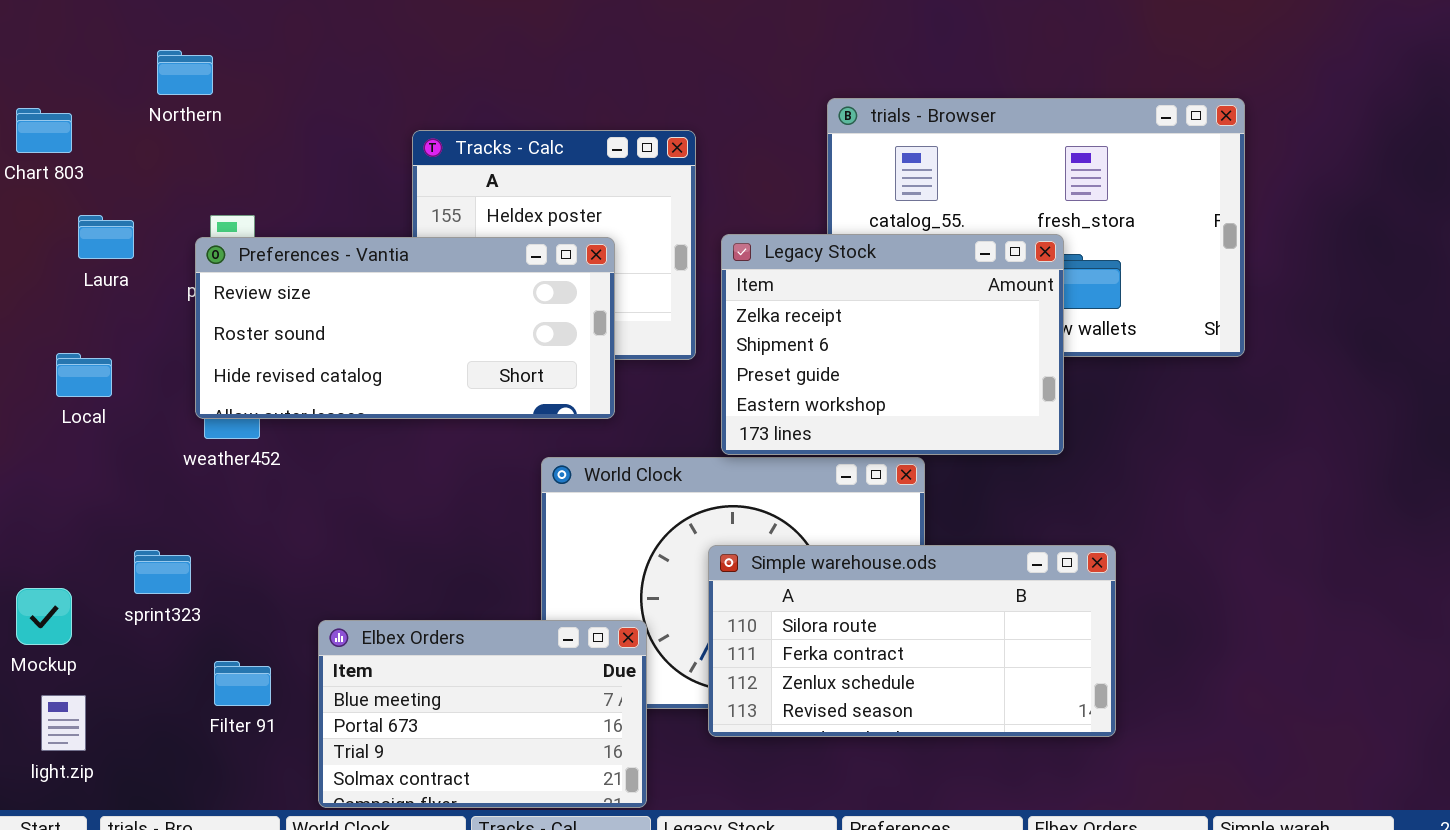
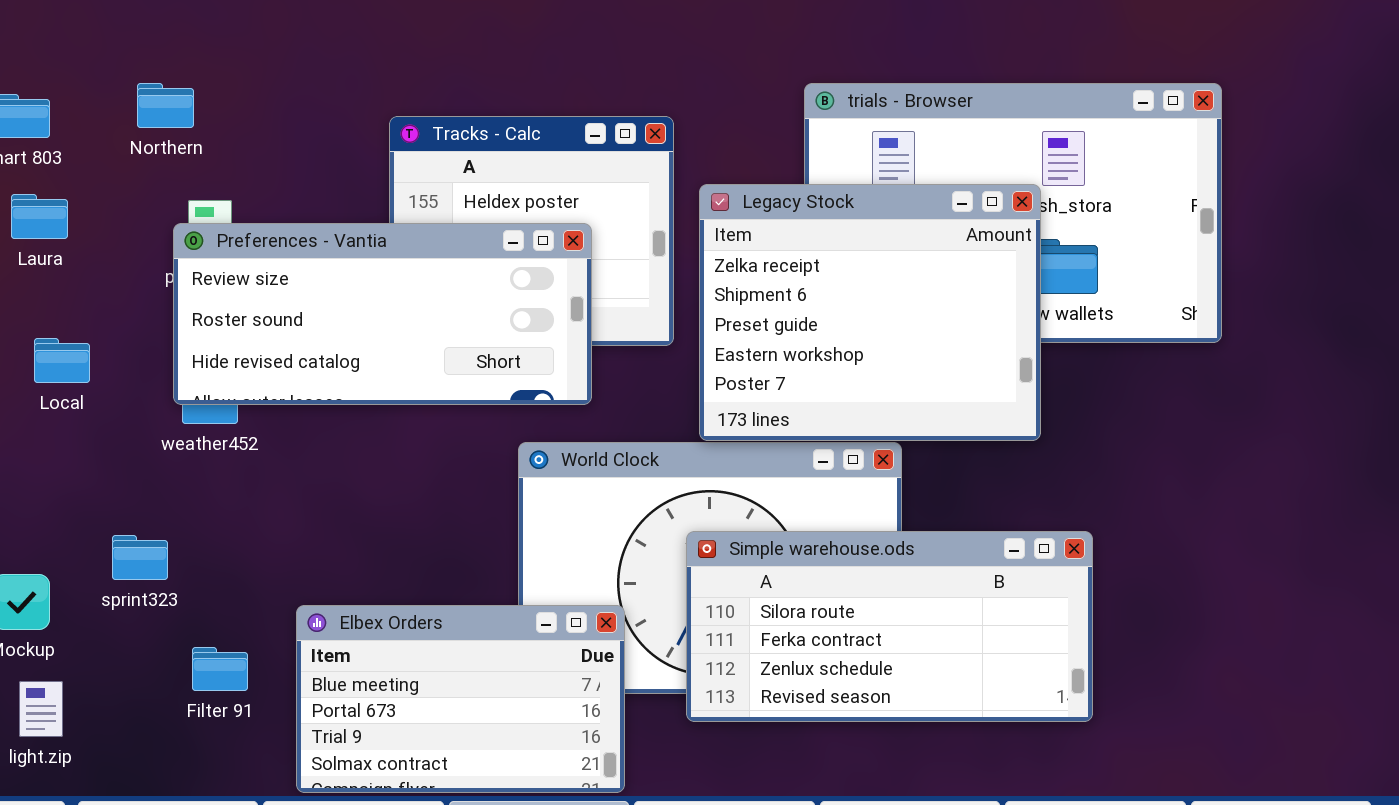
Northern: [157,50,213,95] -> [137,83,194,128], moved
Laura: [78,215,134,259] -> [11,194,68,239], moved
Legacy Stock: [721,234,1064,455] -> [699,184,1041,441], resized

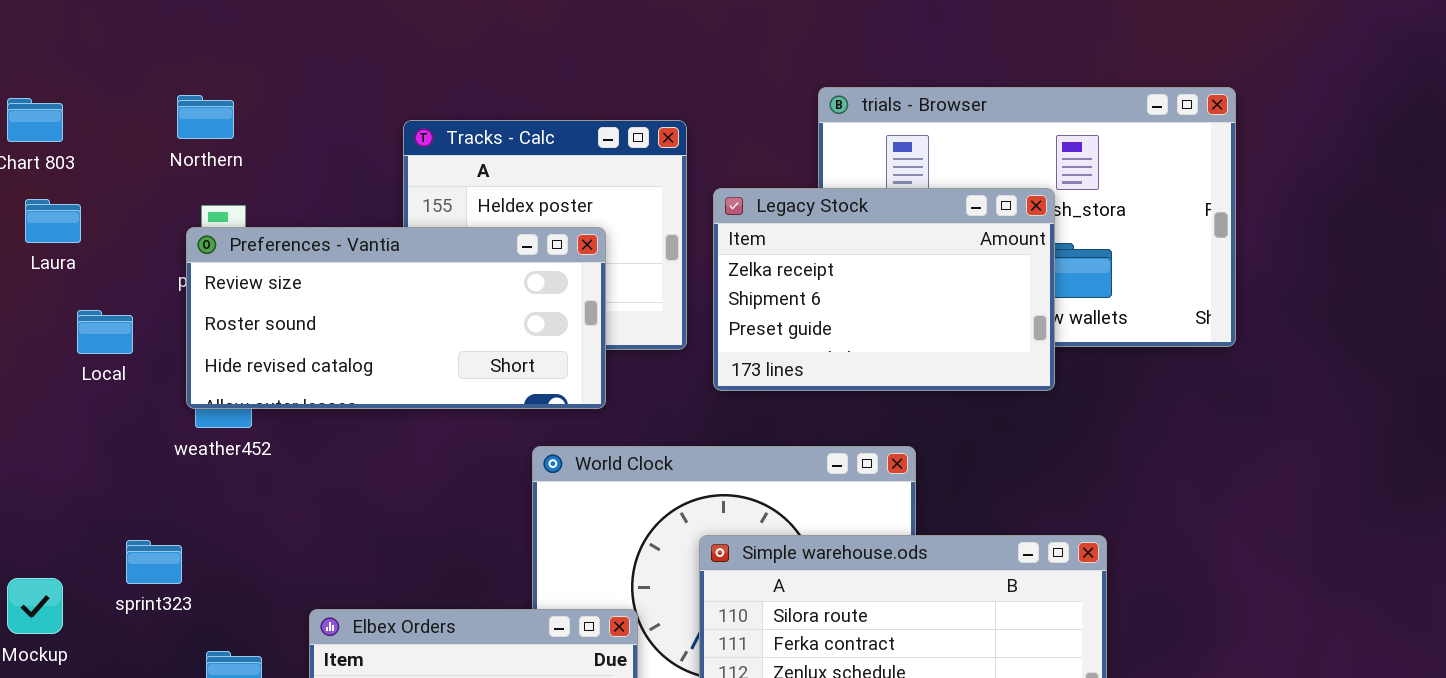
Northern: [137,83,194,128] -> [177,95,234,139], moved
Legacy Stock: [699,184,1041,441] -> [713,188,1055,391], resized
Local: [34,338,90,383] -> [77,310,133,354], moved

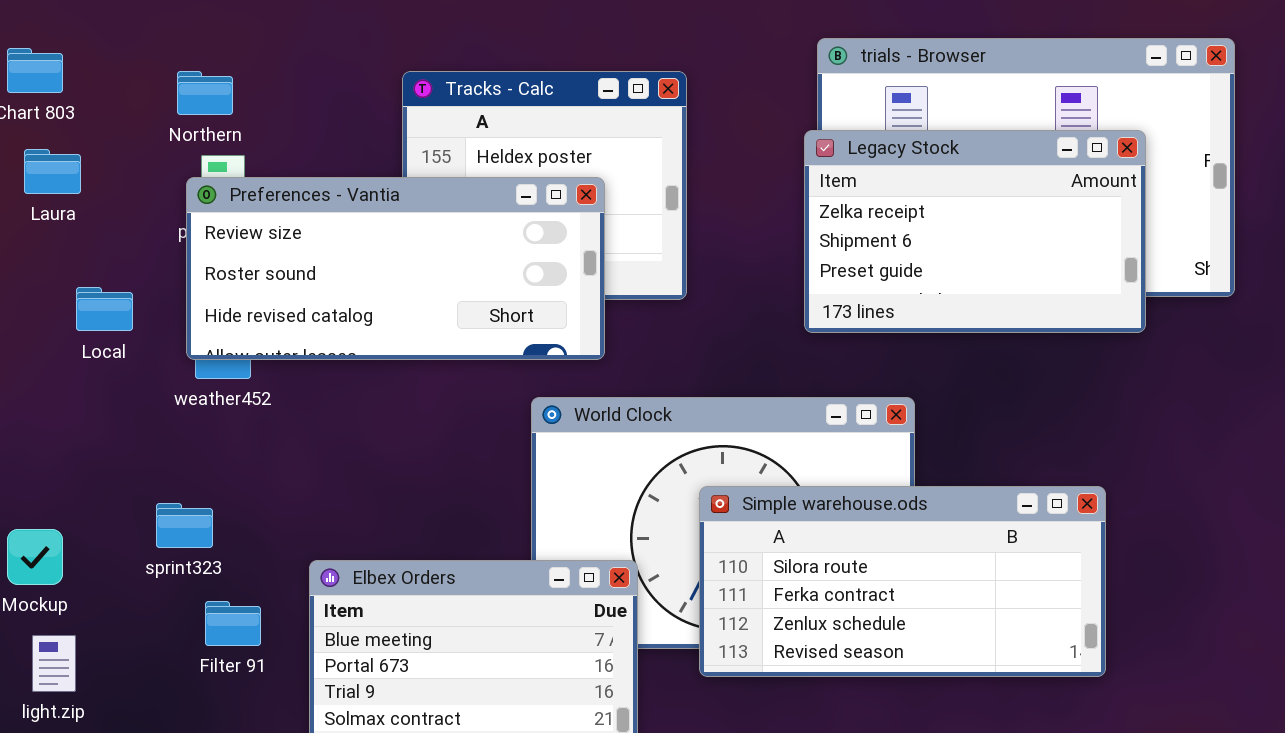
Northern: [177,95,234,139] -> [177,71,233,115], moved
Legacy Stock: [713,188,1055,391] -> [804,130,1146,333], moved
Local: [77,310,133,354] -> [76,287,133,331], moved
sprint323: [126,540,182,584] -> [156,503,213,548], moved

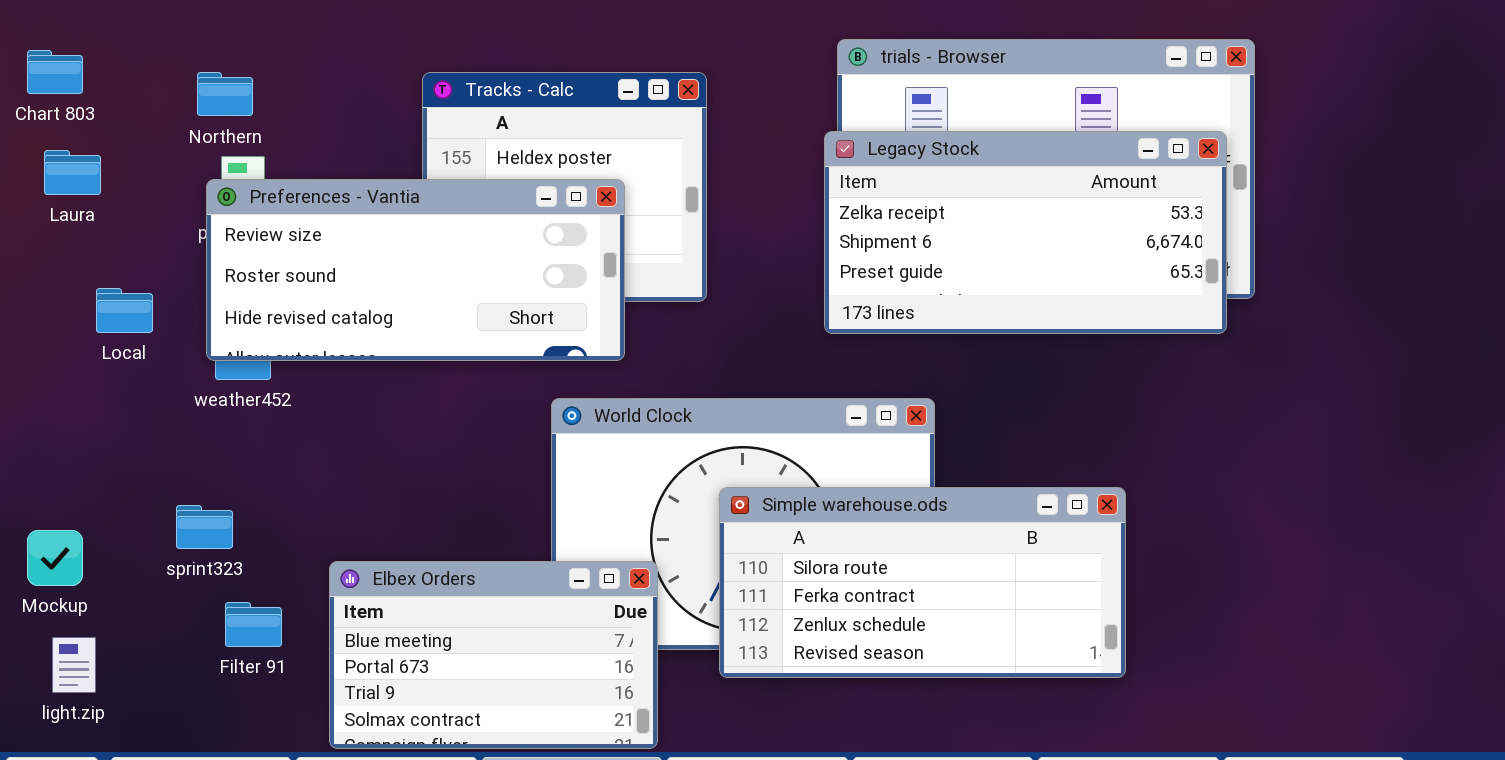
Legacy Stock: [804,130,1146,333] -> [824,131,1227,334], resized

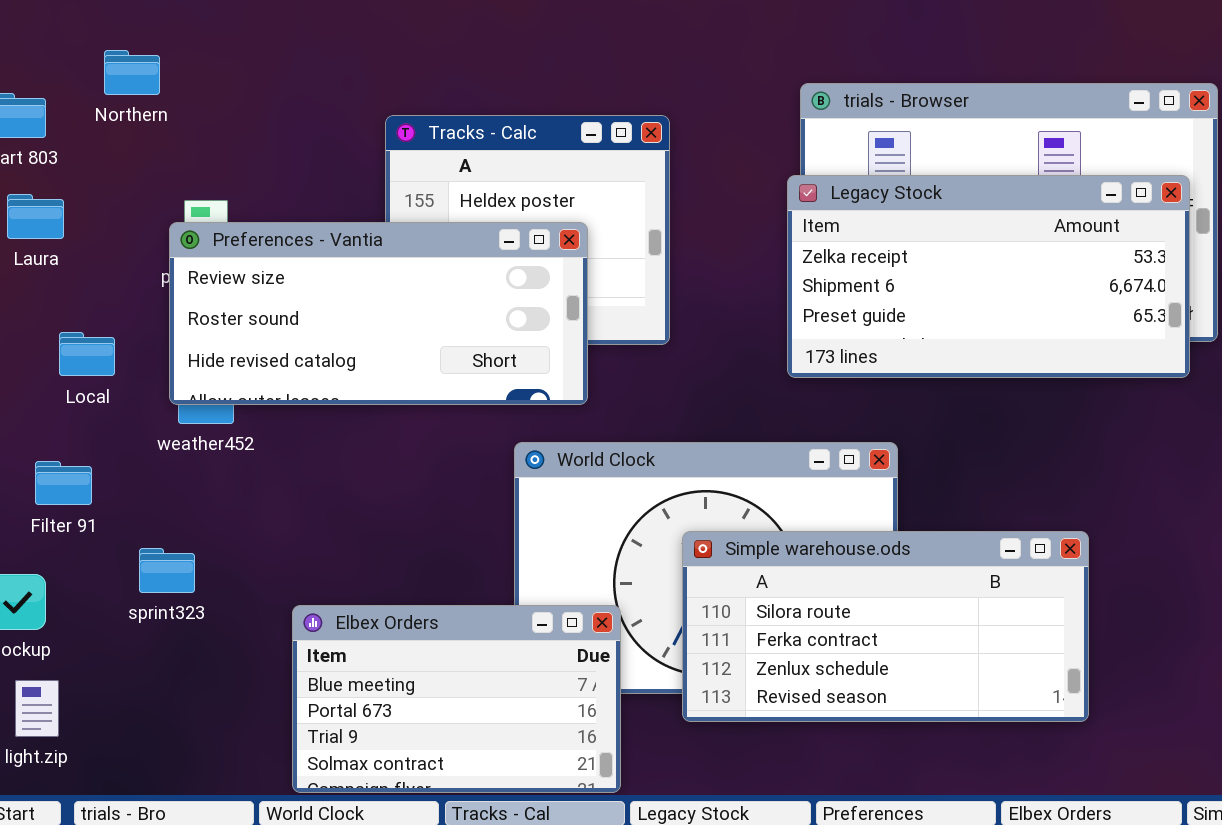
Northern: [197,72,253,116] -> [104,50,160,95], moved
Filter 91: [225,602,282,647] -> [35,461,92,505], moved

